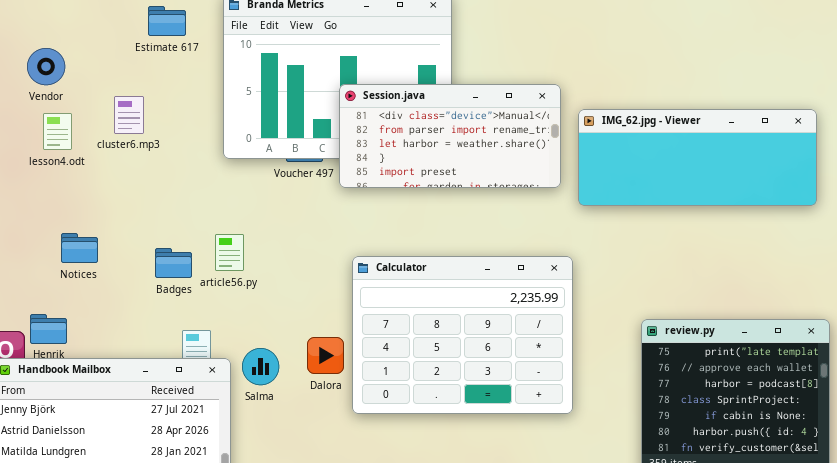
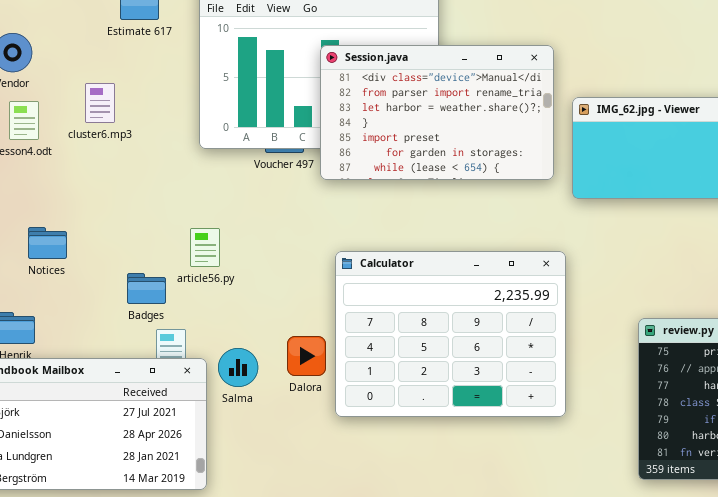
Session.java: [339,84,561,188] -> [320,45,554,180], resized
Badges: [155,248,192,278] -> [127,273,166,304], moved

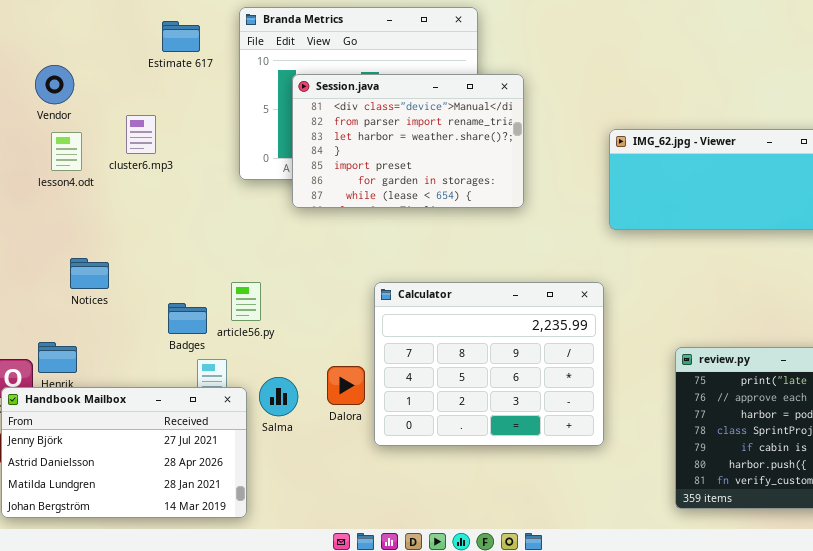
Session.java: [320,45,554,180] -> [292,74,524,208], moved
article56.py: [190,228,220,267] -> [231,282,261,321], moved

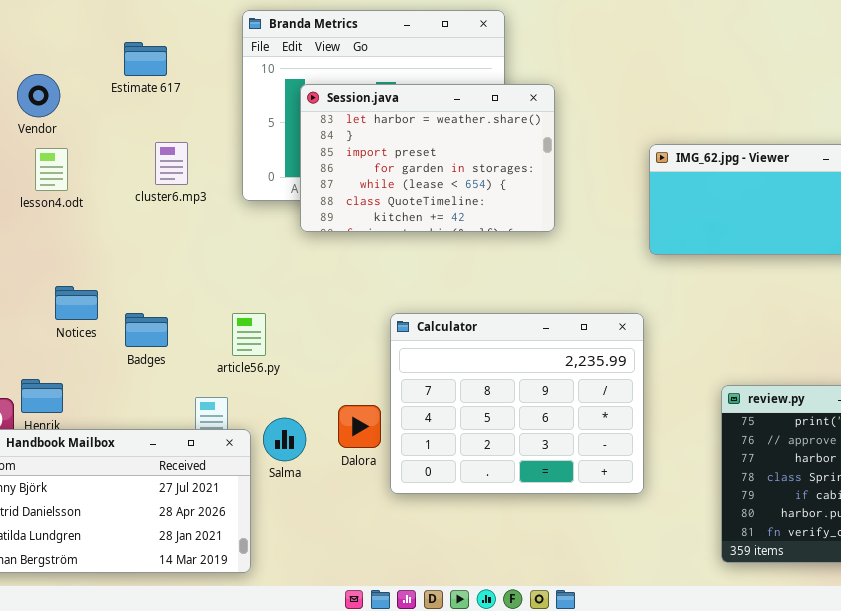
Estimate 617: [162,21,200,52] -> [124,42,167,76], moved
Session.java: [292,74,524,208] -> [300,84,555,232], scrolled down 2 rows
cluster6.mp3: [126,115,156,154] -> [155,142,188,185], moved
Badges: [168,303,207,334] -> [125,313,168,347], moved

